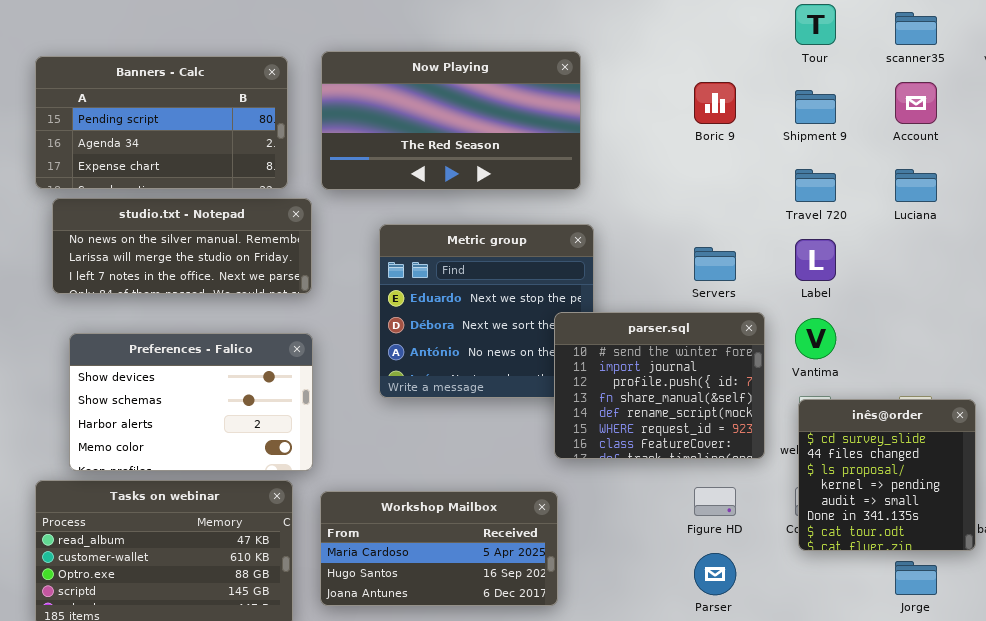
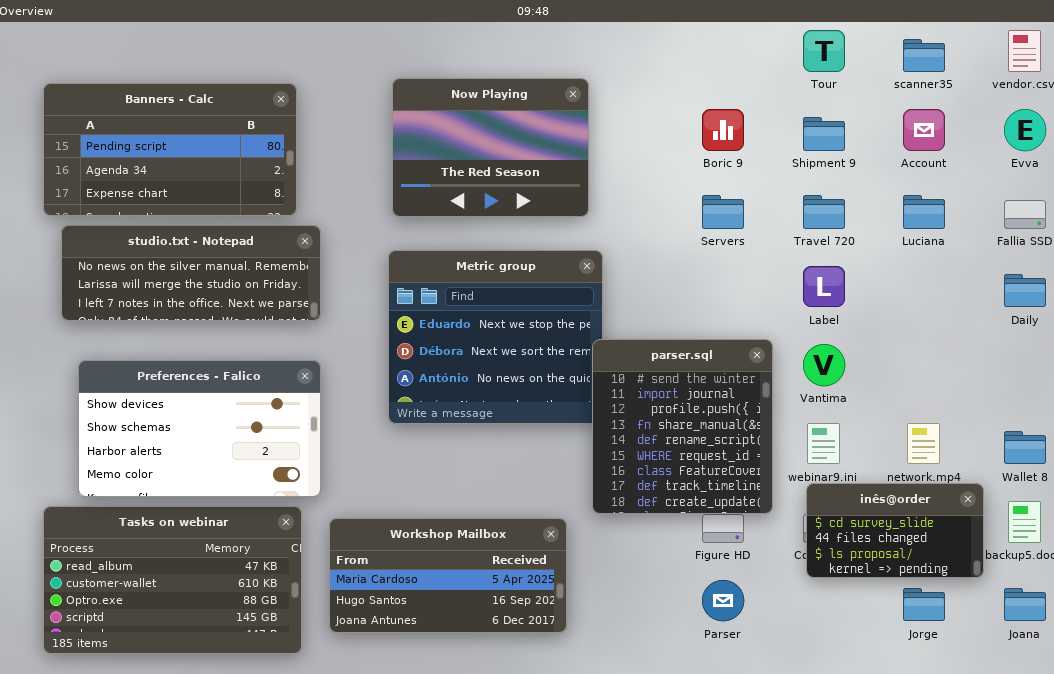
Now Playing: [321,51,581,190] -> [392,78,589,217], resized
Servers: [694,247,736,281] -> [702,195,744,229], moved
parser.sql: [554,312,765,459] -> [592,339,773,514], resized
inês@order: [798,399,976,551] -> [806,483,984,578], resized

